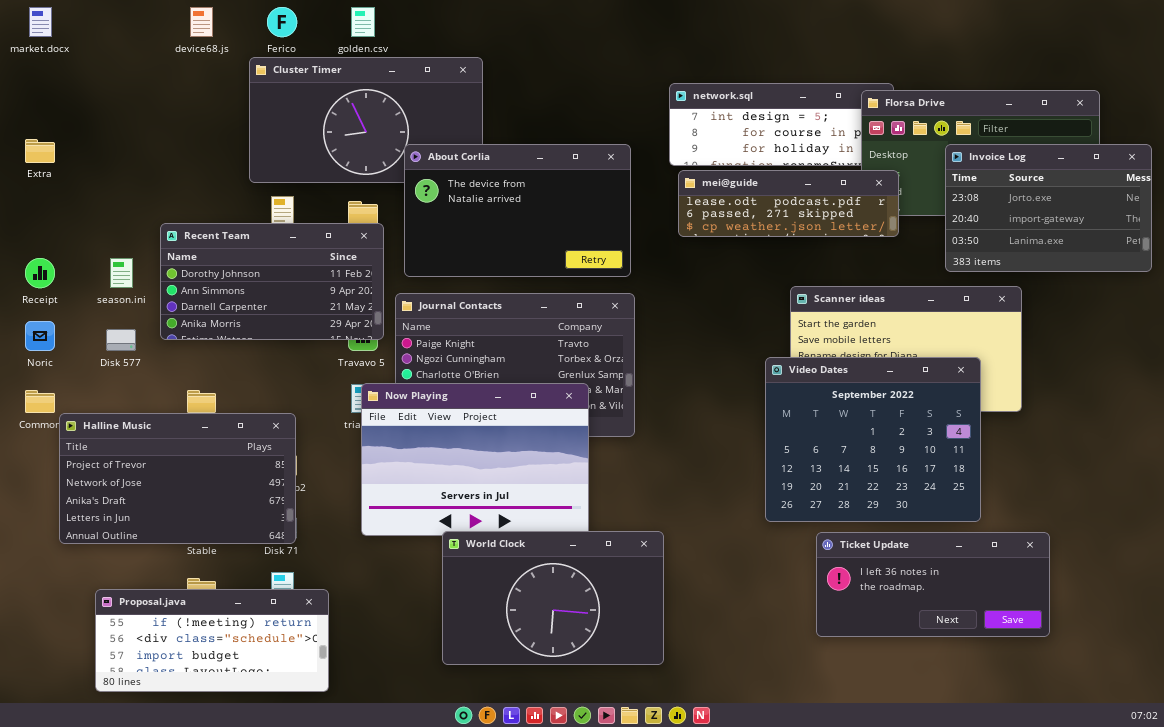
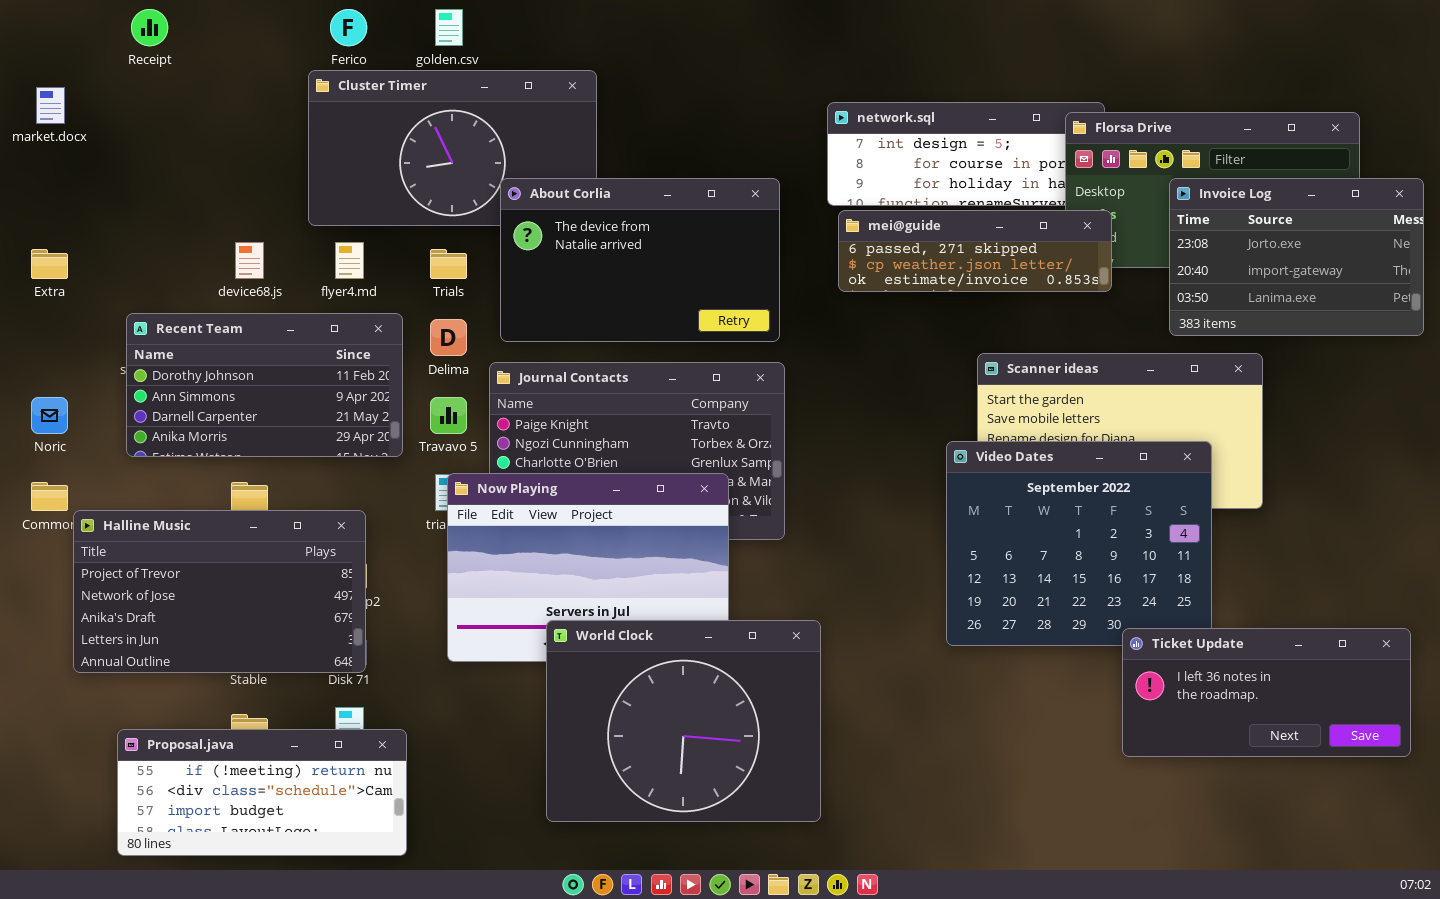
market.docx: [29,7,52,37] -> [36,87,65,124], moved
device68.js: [190,7,213,37] -> [235,242,264,279], moved
Extra: [25,139,55,163] -> [31,249,68,279], moved
mei@guide: [678,170,899,237] -> [838,210,1112,292], scrolled down 1 row
Recent Team: [160,223,384,340] -> [126,313,403,457], moved
Receipt: [25,258,55,288] -> [131,9,168,46], moved
World Clock: [442,531,664,665] -> [546,620,821,822], resized
Ticket Update: [816,532,1050,637] -> [1122,628,1411,757], moved

